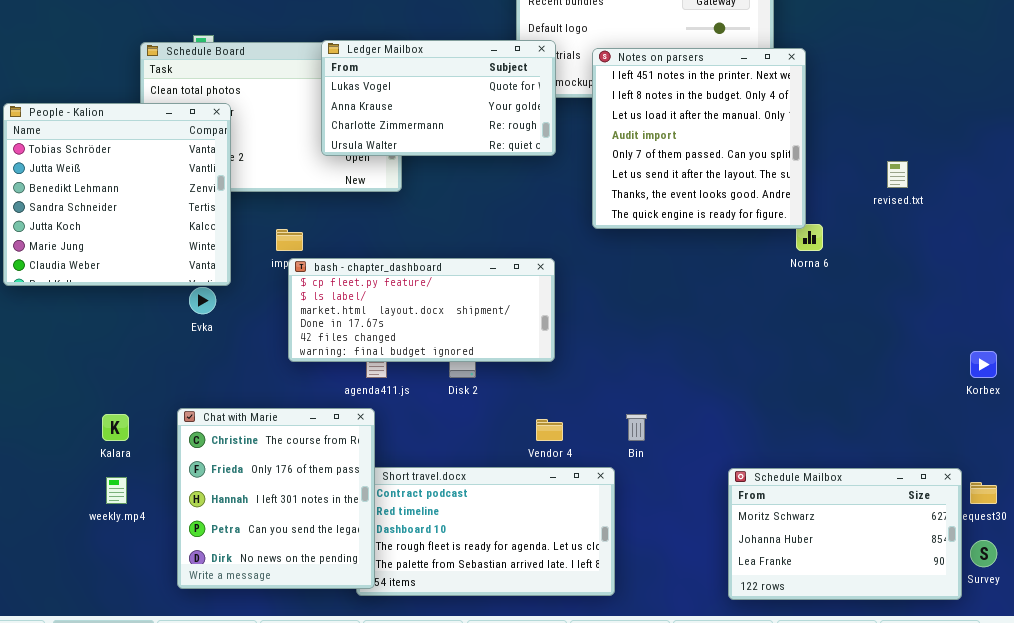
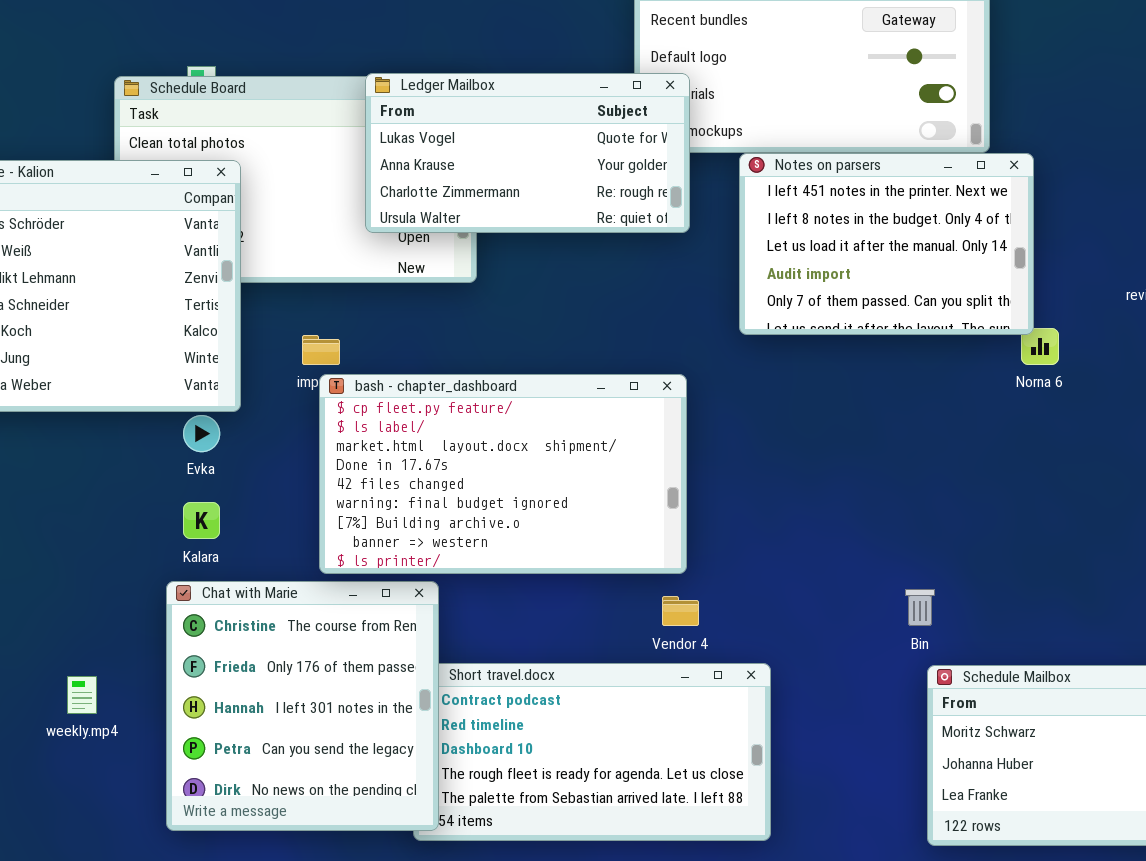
Notes on parsers: [592,48,806,229] -> [739,153,1034,335], resized
bash - chapter_dashboard: [288,258,555,362] -> [319,374,687,574], resized
Kalara: [102,414,129,441] -> [183,502,220,539], moved
Bin: [626,414,647,441] -> [905,589,935,626], moved

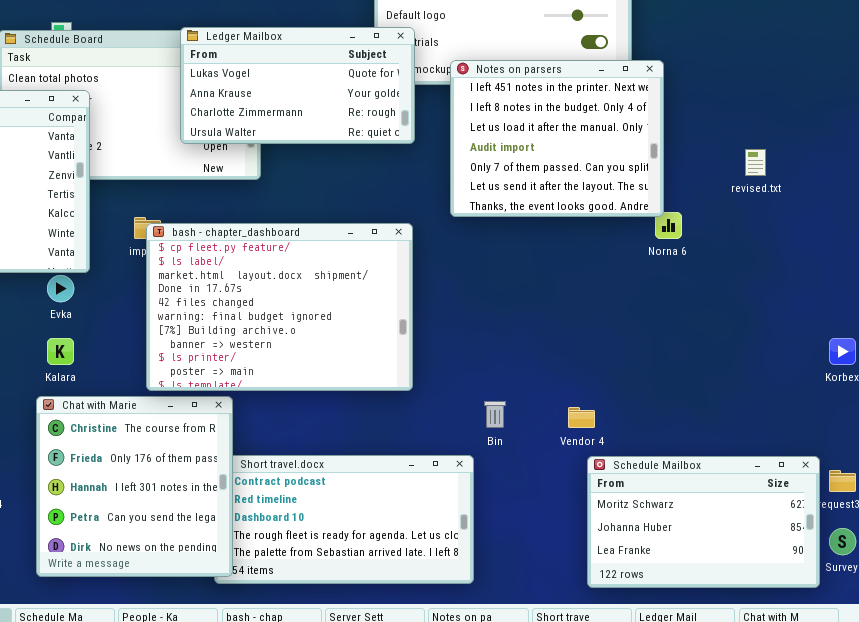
Notes on parsers: [739,153,1034,335] -> [450,60,664,217], resized
bash - chapter_dashboard: [319,374,687,574] -> [146,223,413,391], resized
Bin: [905,589,935,626] -> [484,401,506,428], moved
Vendor 4: [662,596,699,626] -> [568,407,595,428], moved

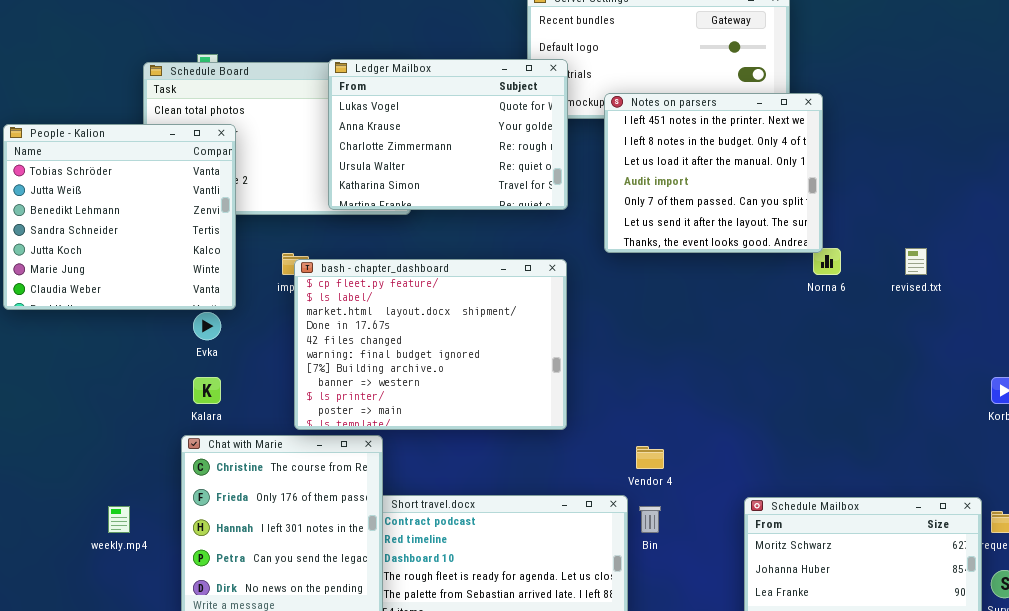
Ledger Mailbox: [180,27,415,144] -> [328,59,568,210], resized
revised.txt: [745,149,766,176] -> [905,248,927,275], moved
Bin: [484,401,506,428] -> [639,506,661,533], moved
Vendor 4: [568,407,595,428] -> [636,446,664,469], moved

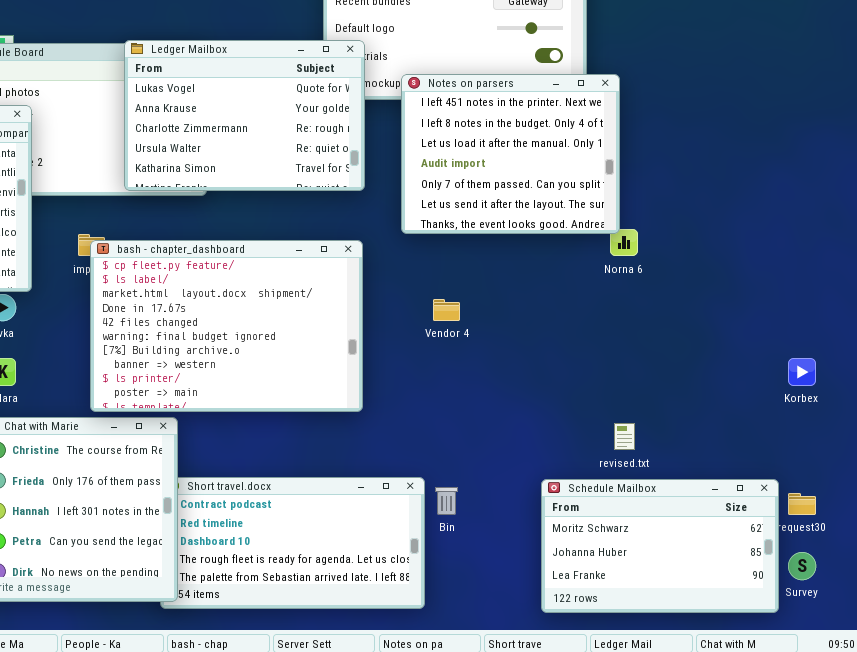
revised.txt: [905,248,927,275] -> [614,423,635,450], moved
Vendor 4: [636,446,664,469] -> [433,299,460,321], moved

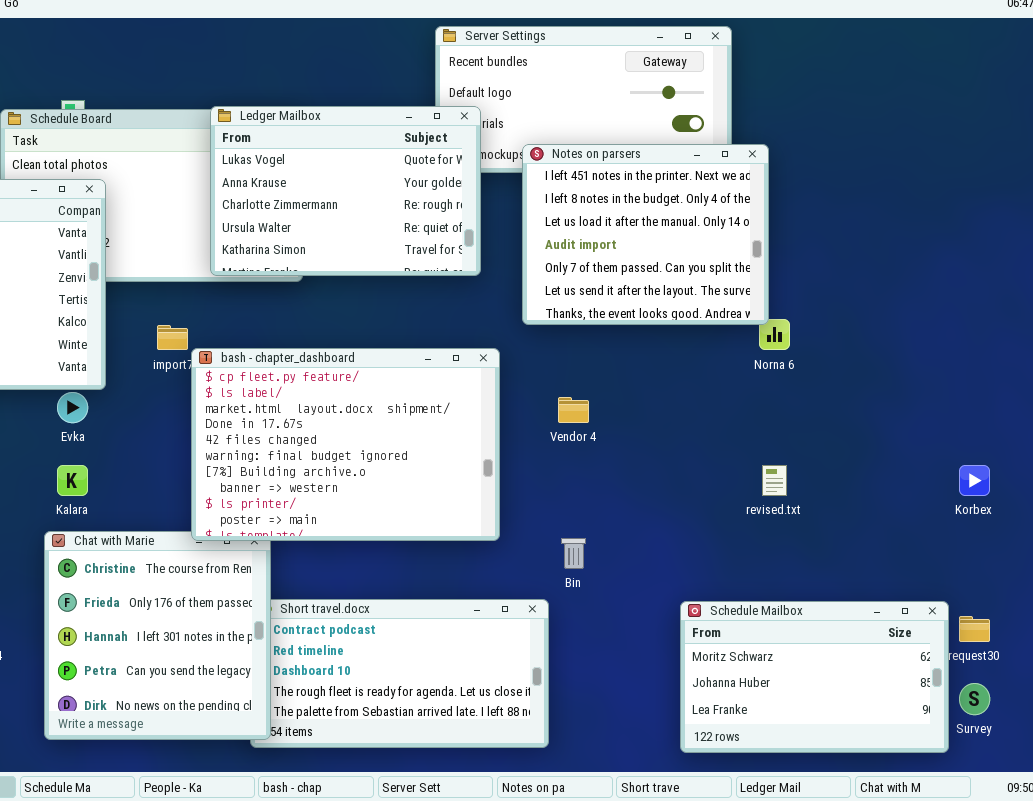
bash - chapter_dashboard: [90,240,363,412] -> [191,348,500,541], moved
revised.txt: [614,423,635,450] -> [762,465,787,496], moved
Bin: [435,487,458,515] -> [561,538,586,569], moved

